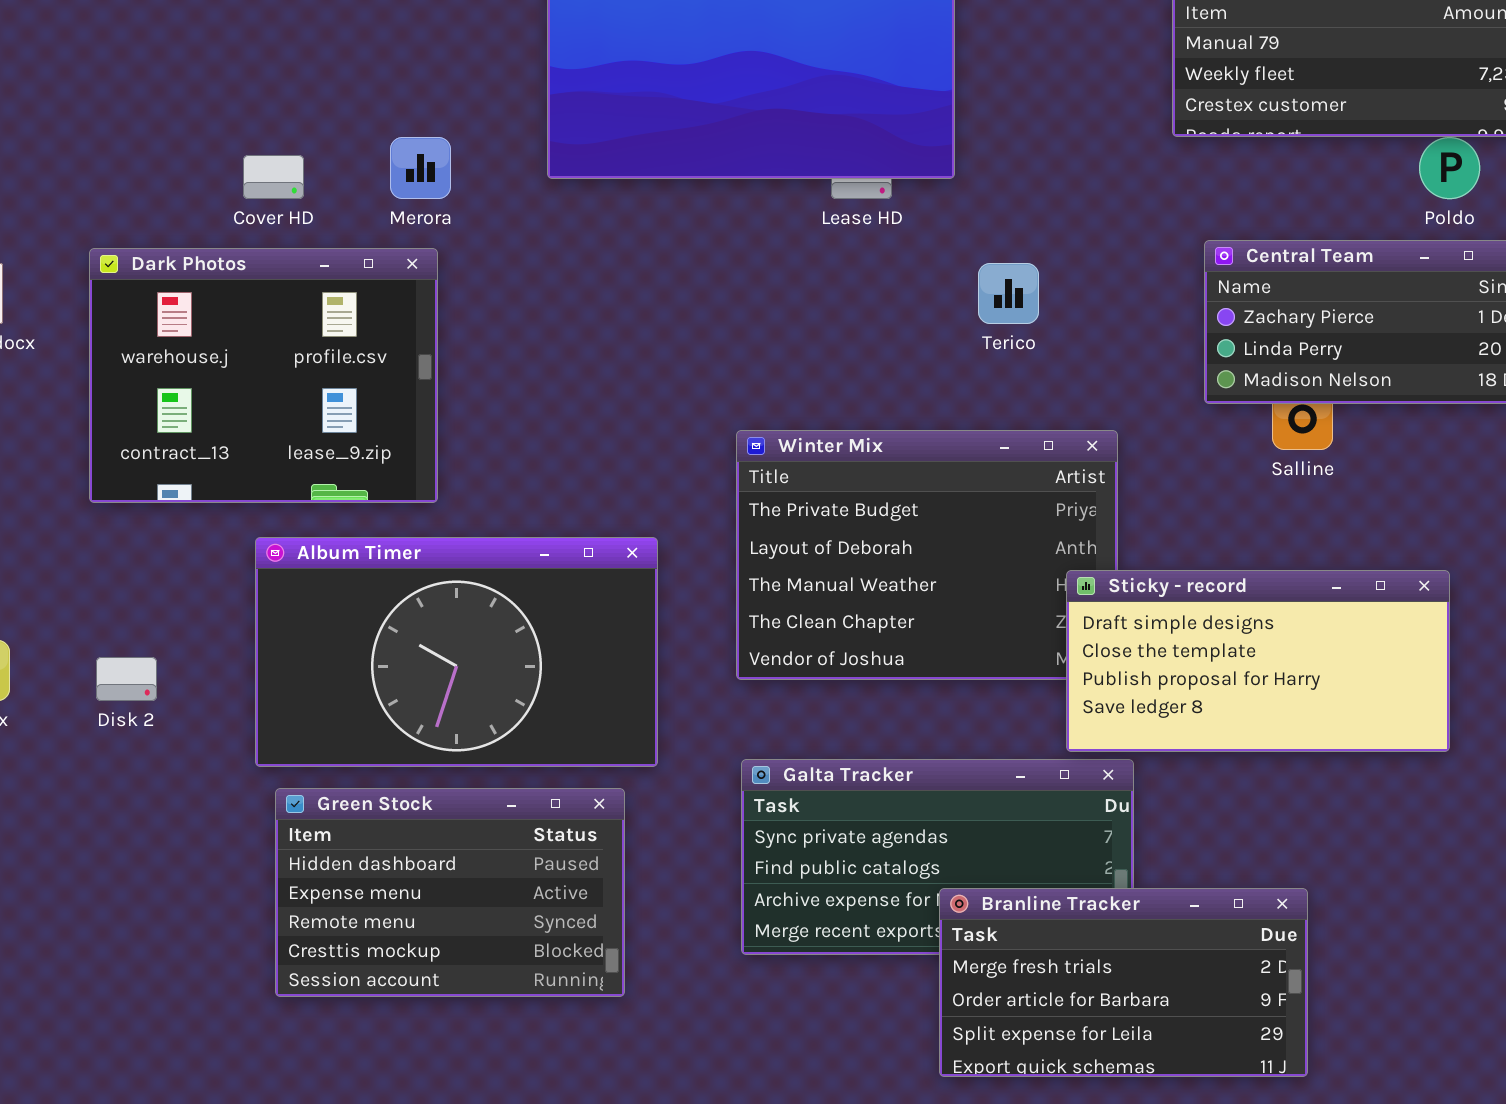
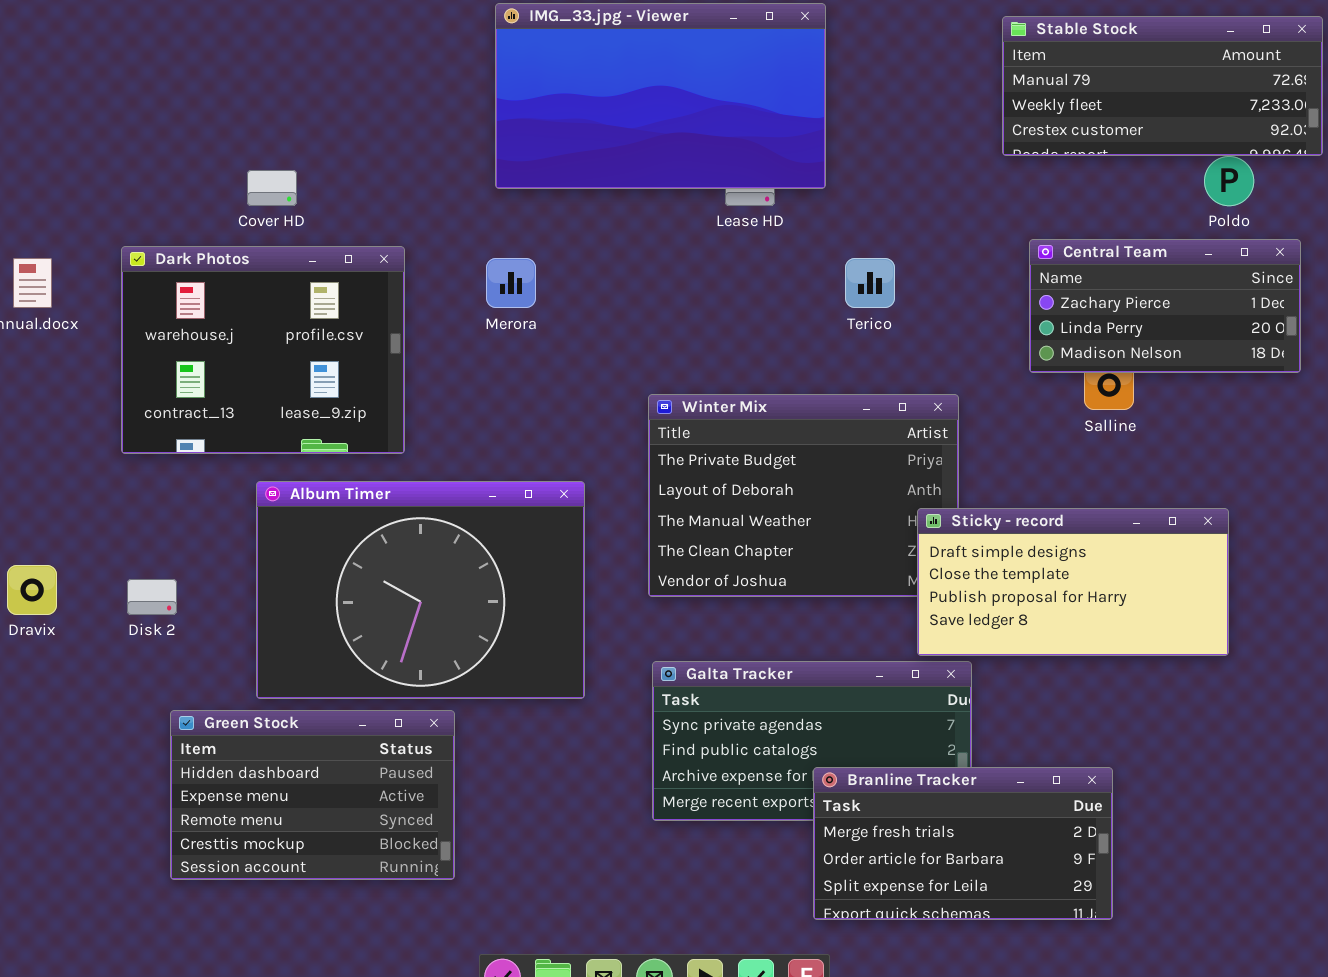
Merora: [390,137,451,199] -> [486,258,536,308], moved
Album Timer: [255,537,658,767] -> [256,481,585,699], resized
Green Stock: [275,788,625,997] -> [170,710,455,880], moved

